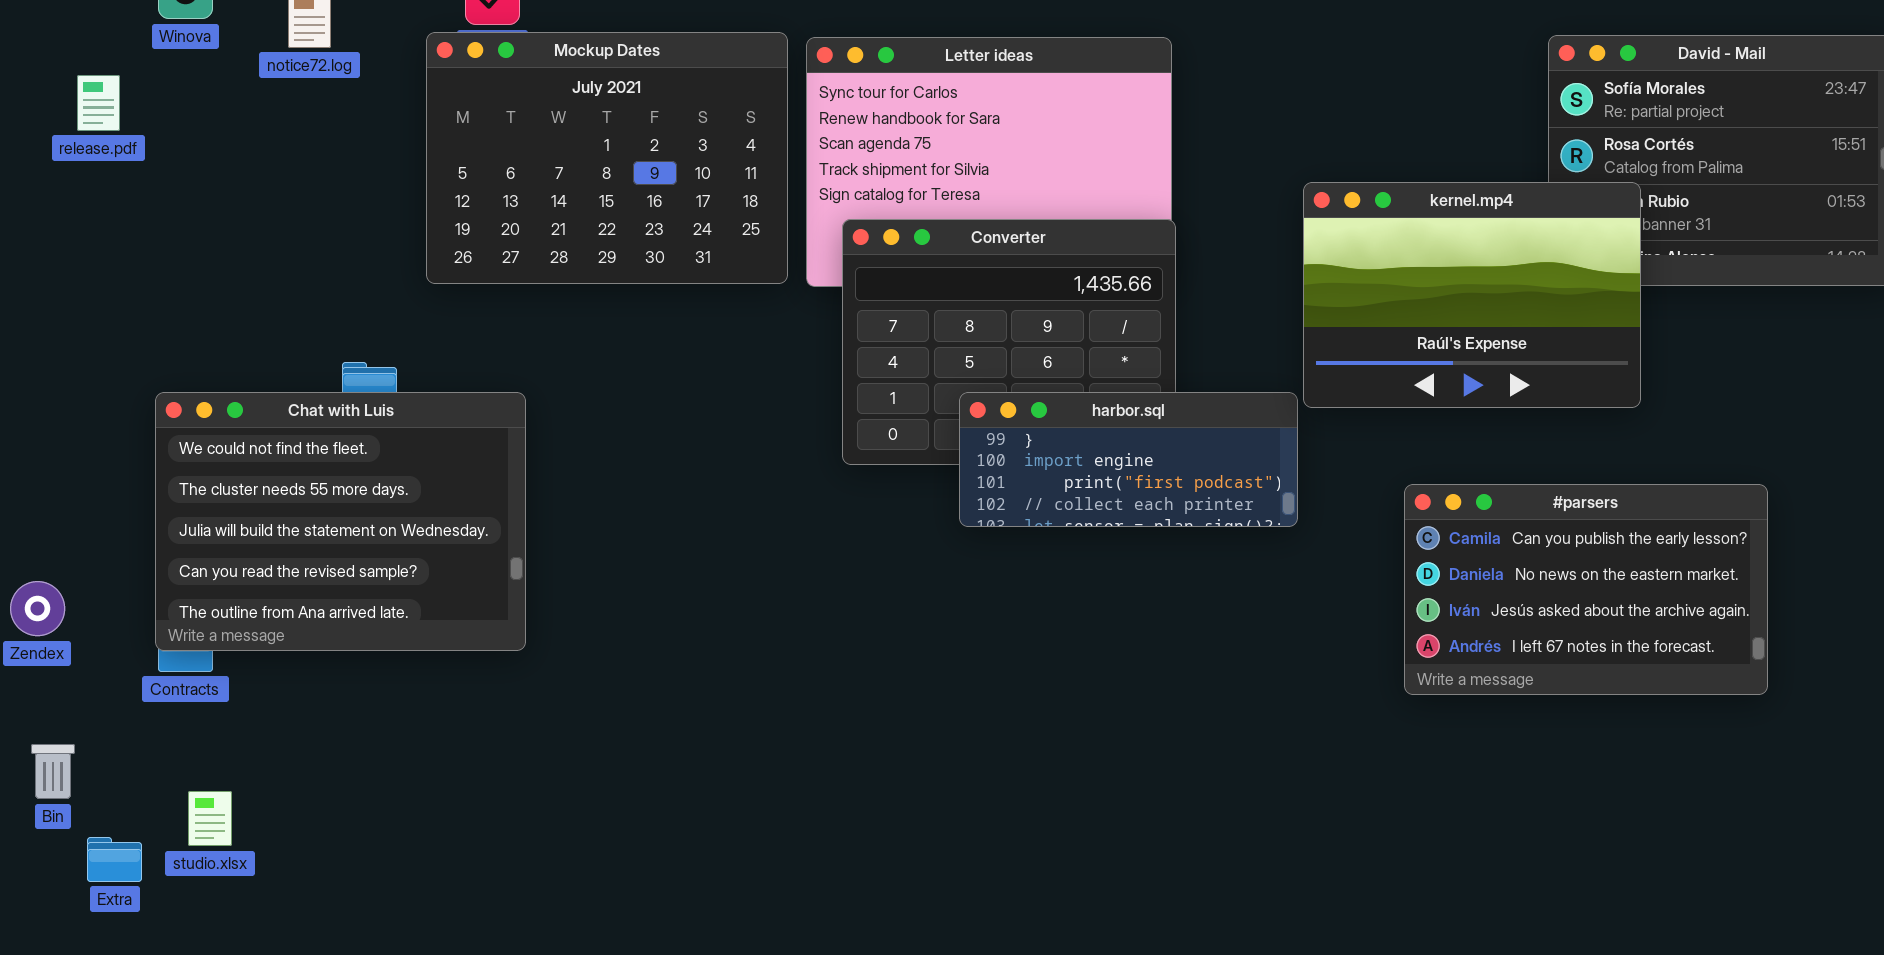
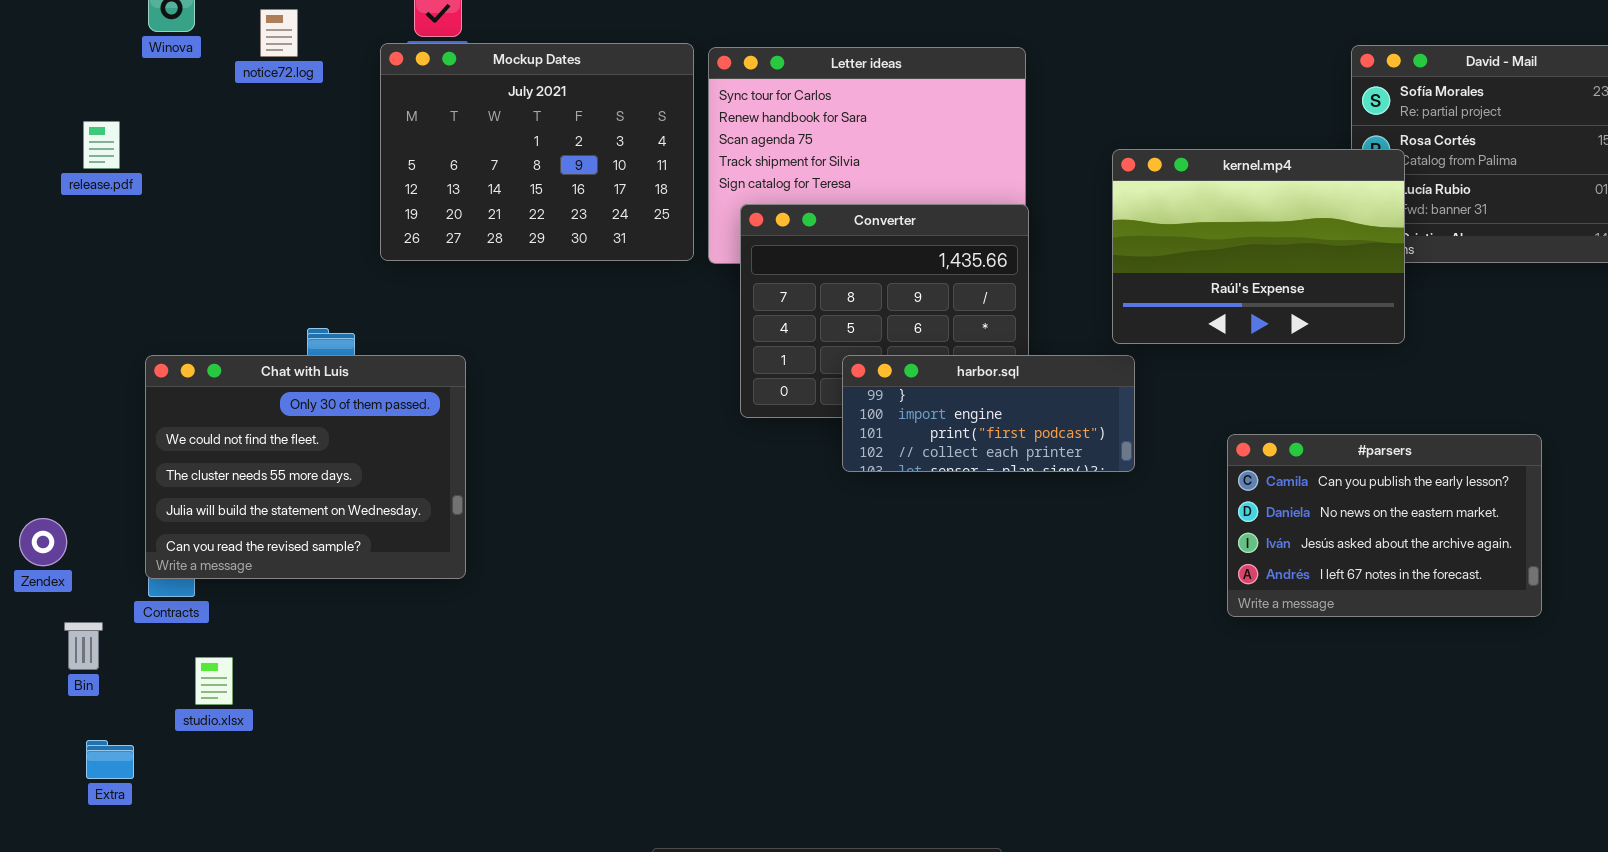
release.pdf: [77,75,120,131] -> [83,121,120,169], moved
kernel.mp4: [1303,182,1641,408] -> [1112,149,1405,344], moved
Chat with Luis: [155,392,526,651] -> [145,355,466,579], scrolled up 1 row
Bin: [31,744,75,799] -> [64,622,103,670], moved
studio.xlsx: [188,791,232,846] -> [195,657,233,705], moved

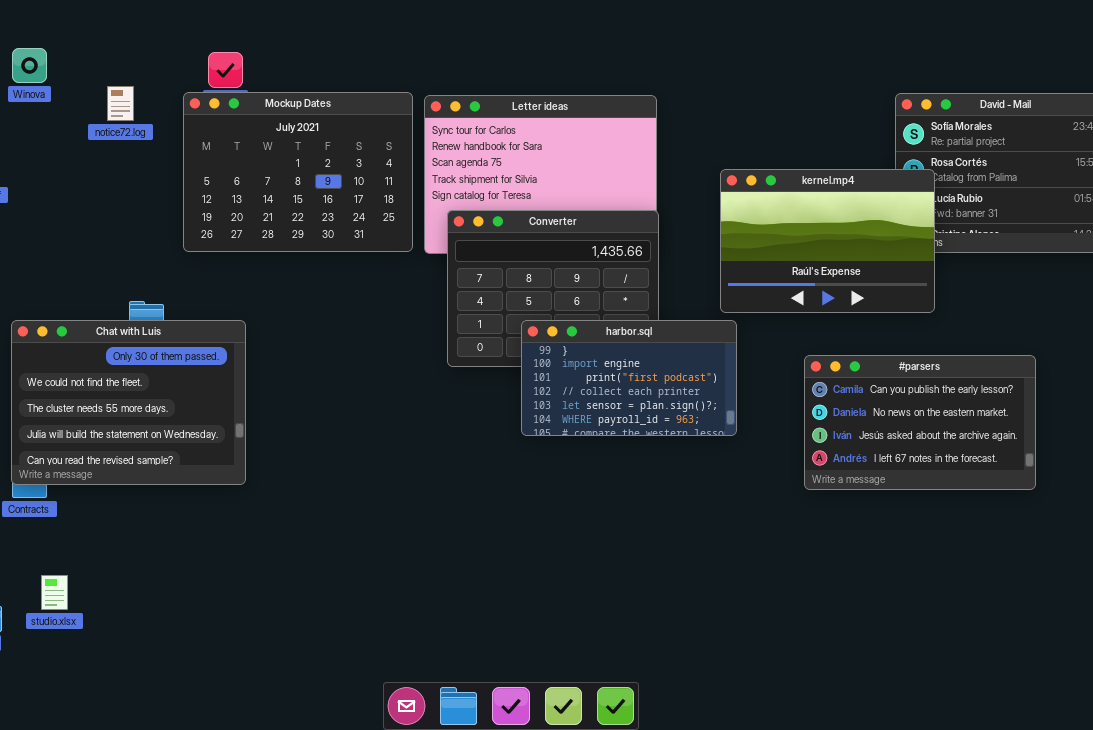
notice72.log: [260,9,298,57] -> [107,86,134,121], moved
harbor.sql: [842,355,1135,472] -> [521,320,737,436], resized
#parsers: [1227,434,1542,617] -> [804,355,1036,490], moved
studio.xlsx: [195,657,233,705] -> [41,575,68,610], moved

